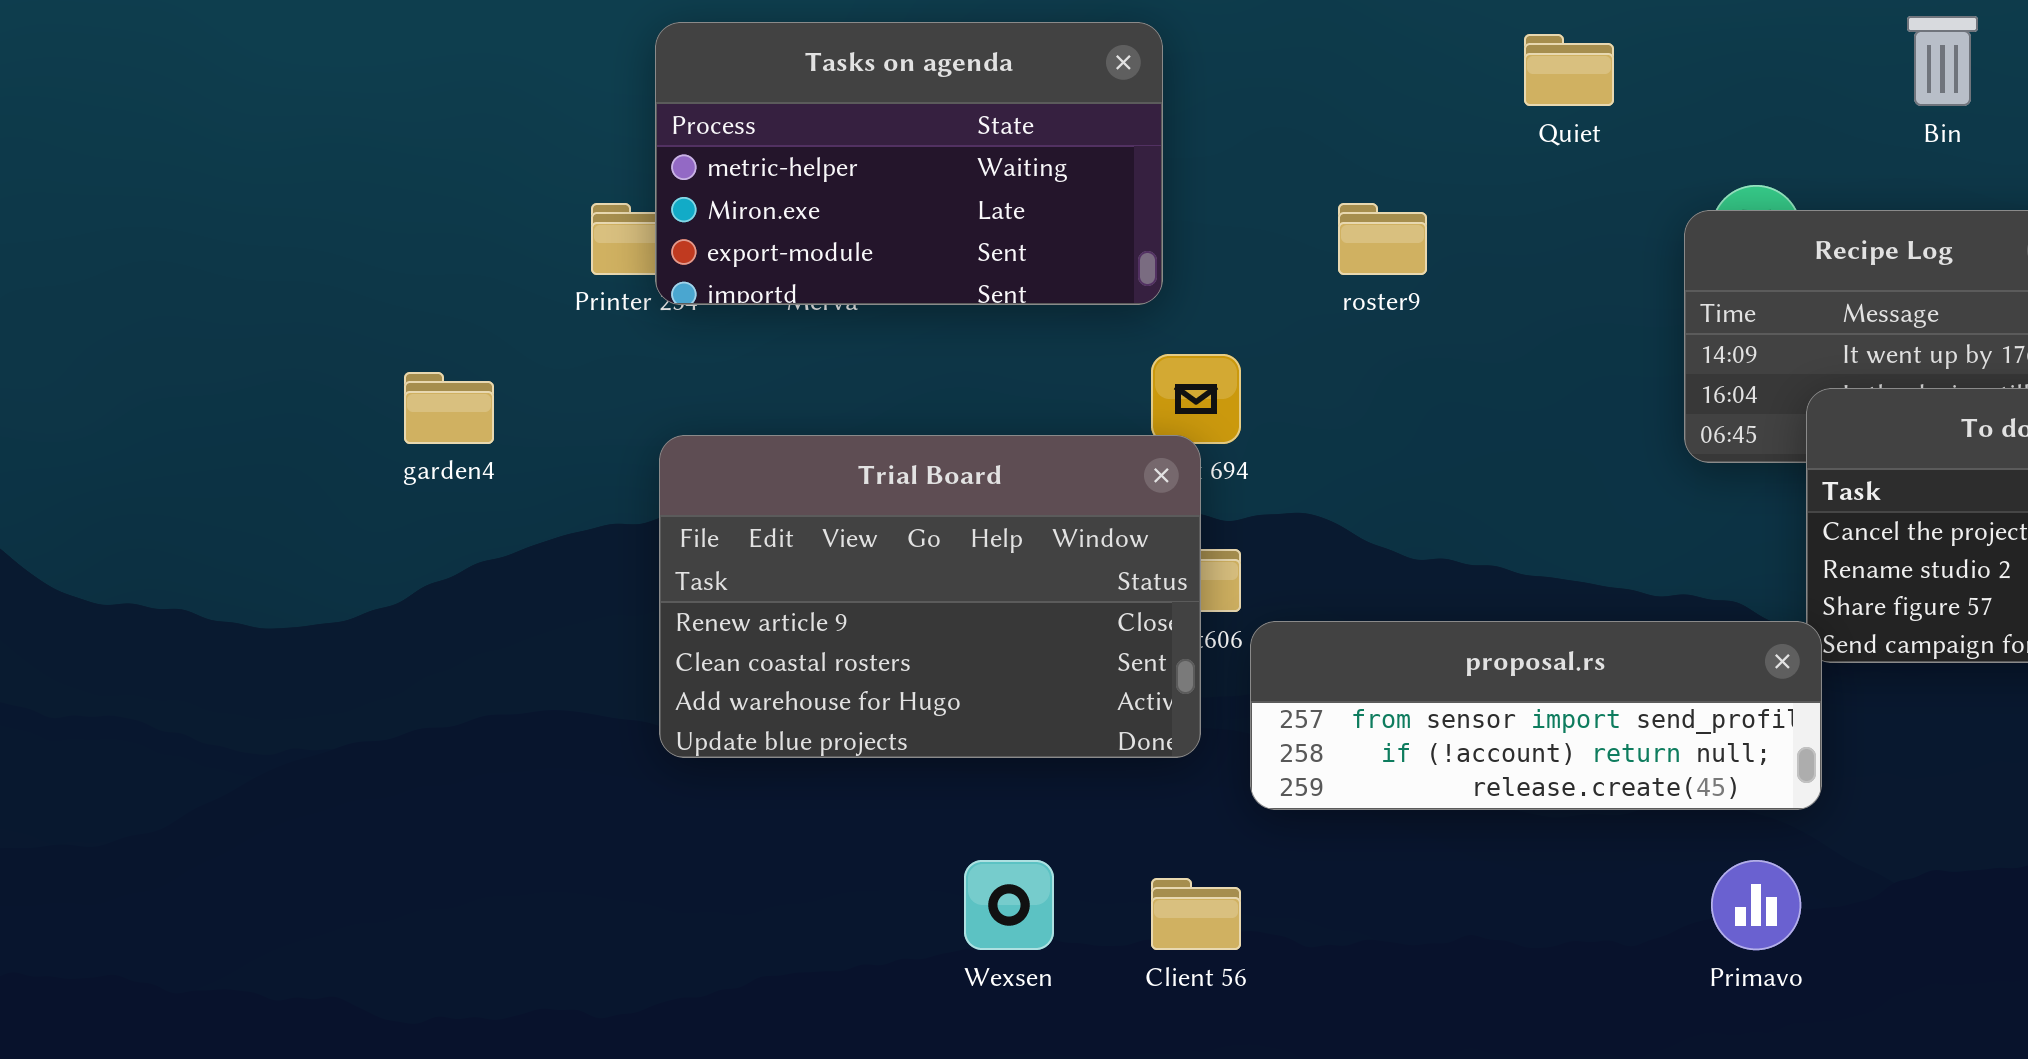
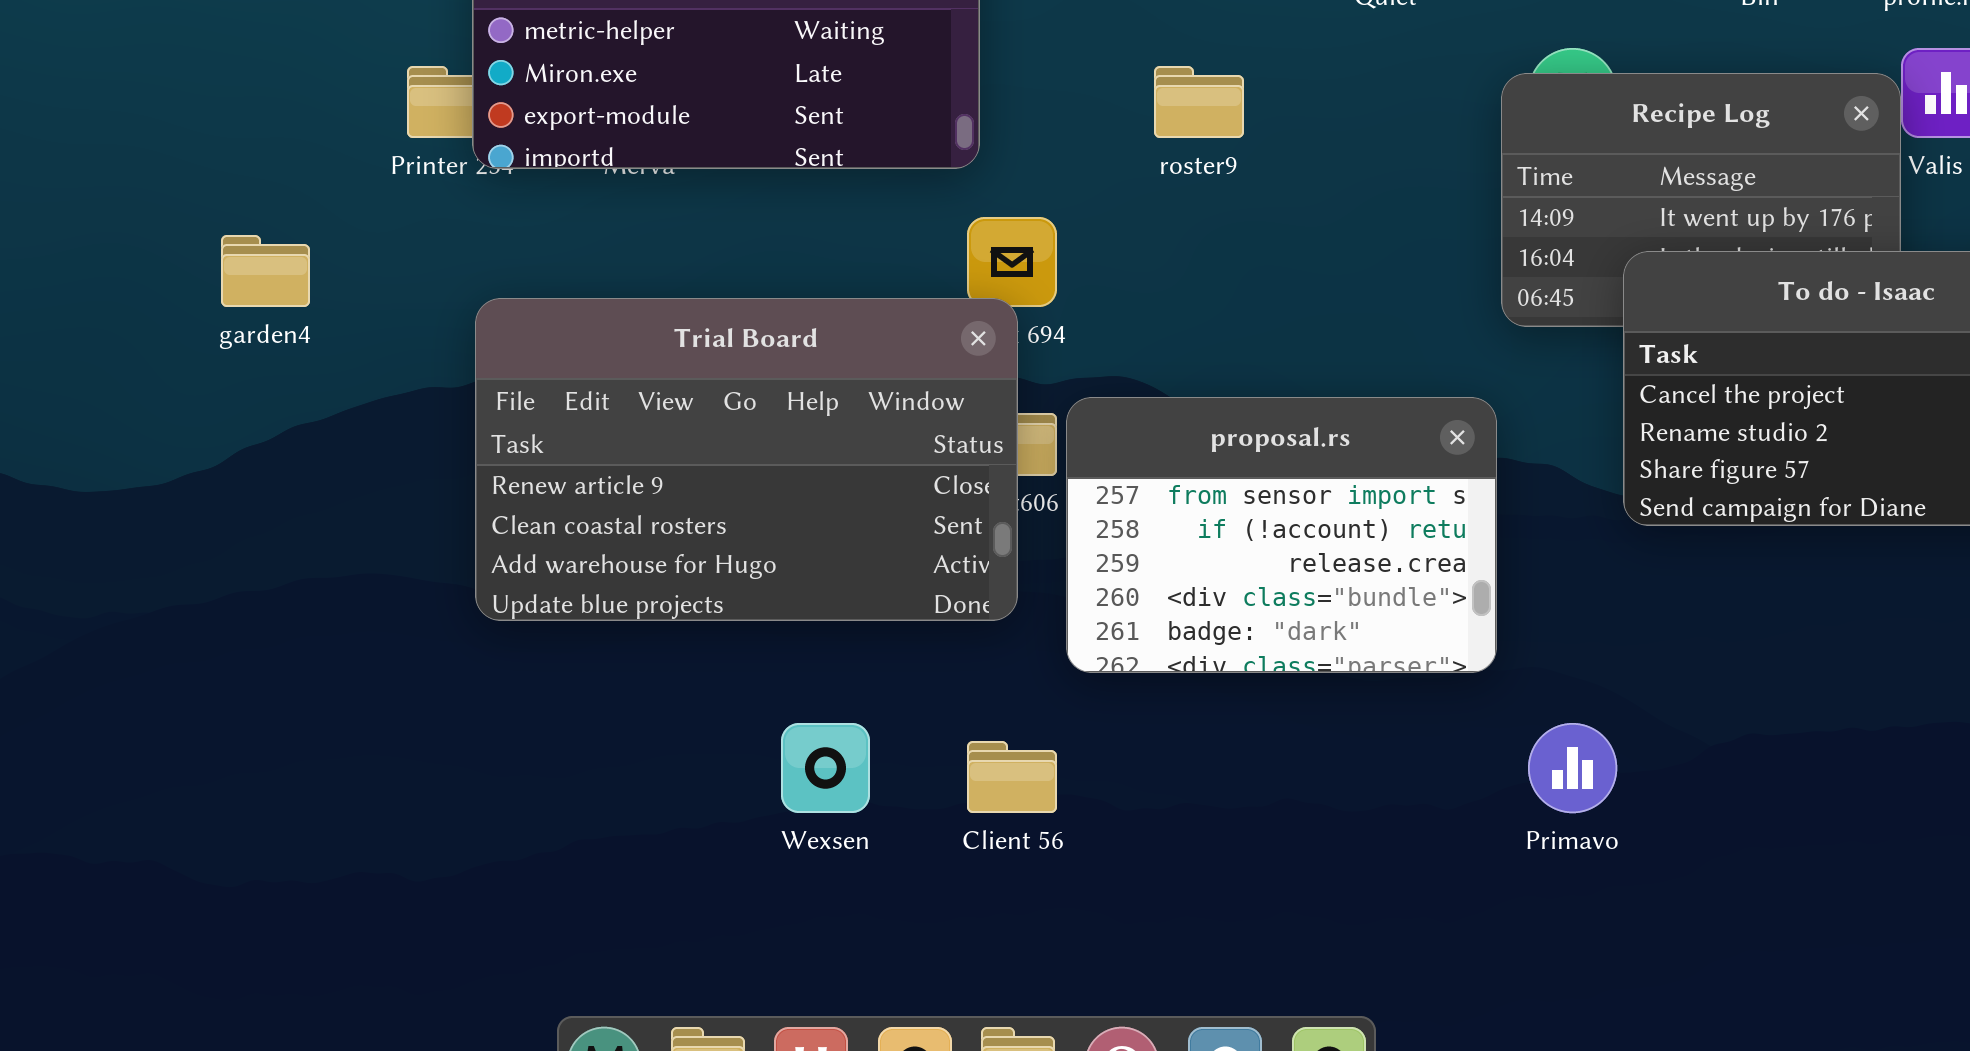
proposal.rs: [1250,621,1822,810] -> [1066,397,1497,673], resized

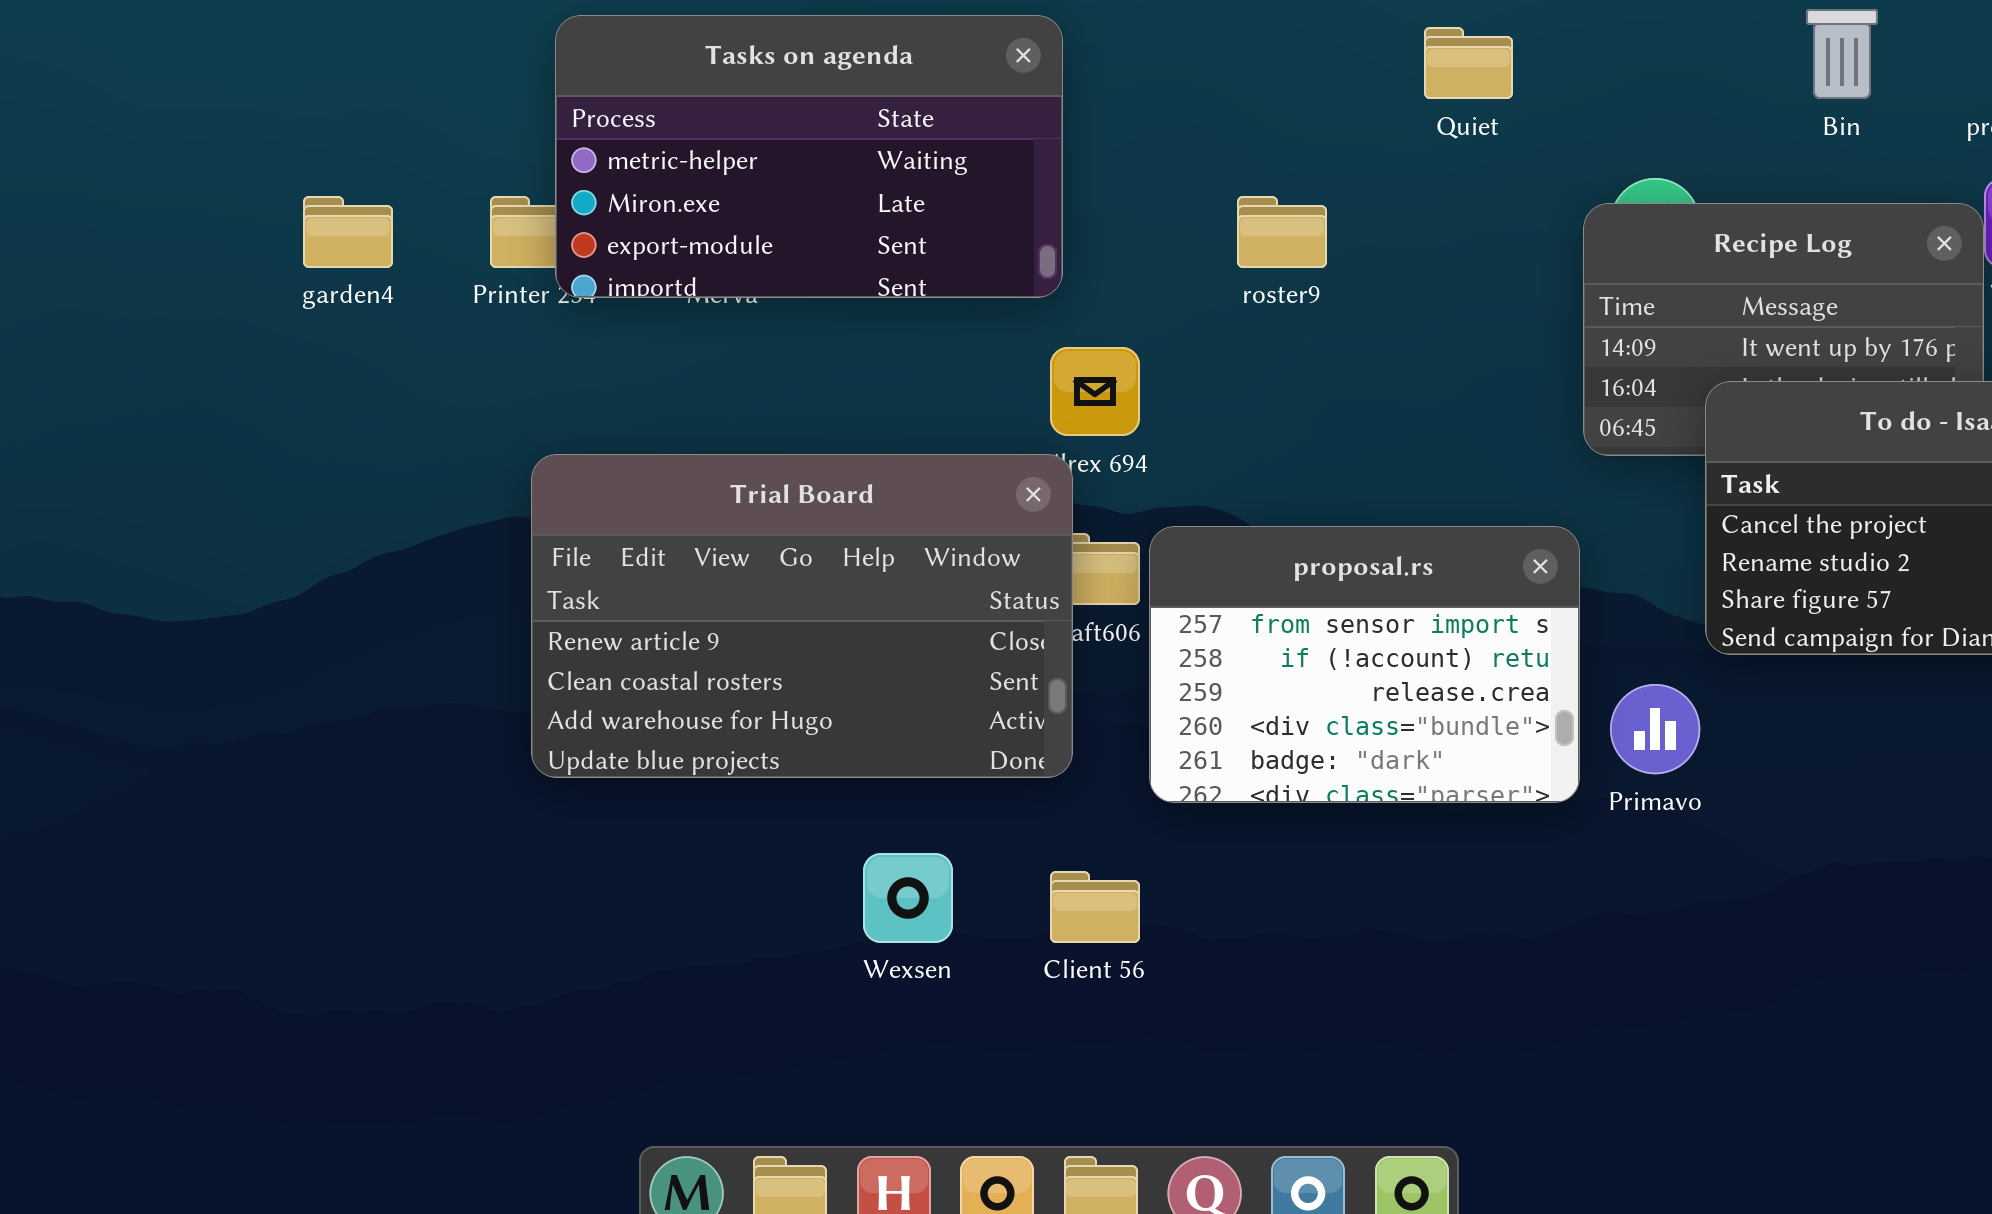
garden4: [221,235,310,307] -> [303,196,393,268], moved
Trial Board: [475,298,1018,621] -> [531,454,1073,778], moved
Primavo: [1528,723,1617,813] -> [1610,684,1700,774], moved

